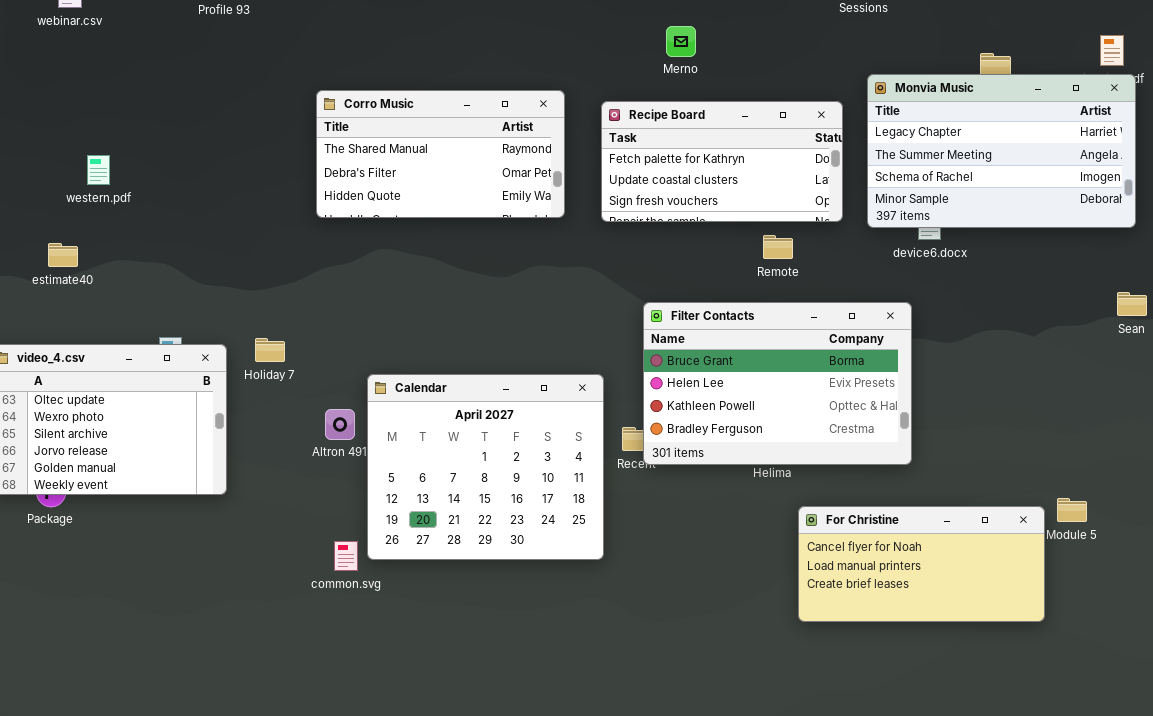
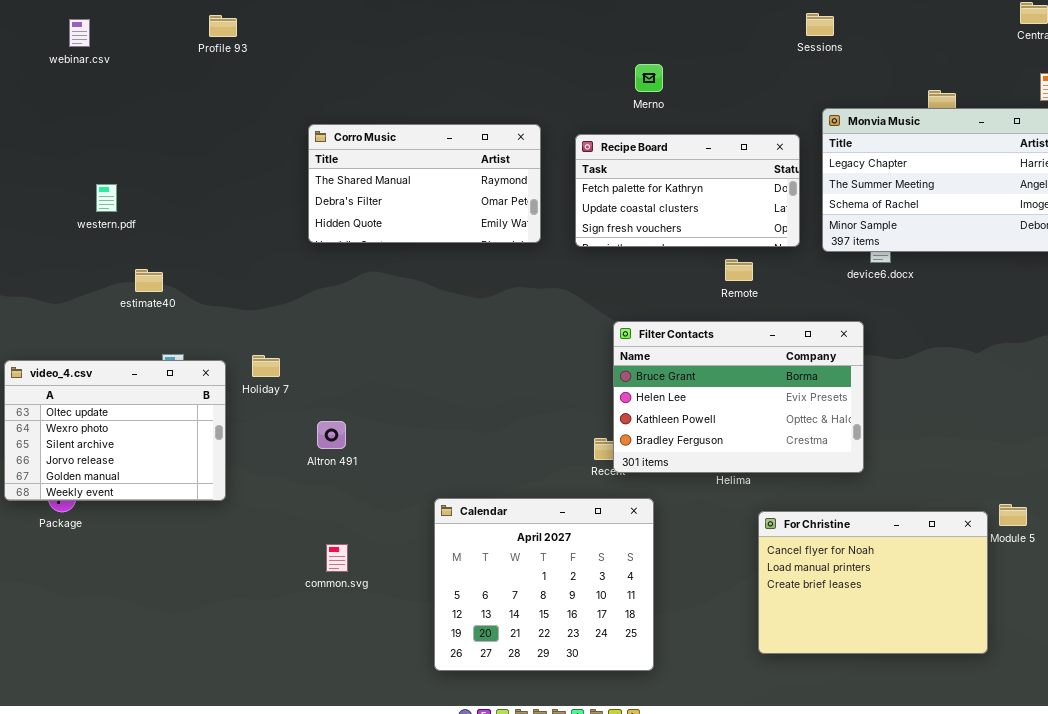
estimate40: [48,243,78,267] -> [135,269,163,292], moved
Calendar: [367,374,604,560] -> [434,498,654,671], moved
For Christine: [798,506,1045,622] -> [758,511,988,654], resized

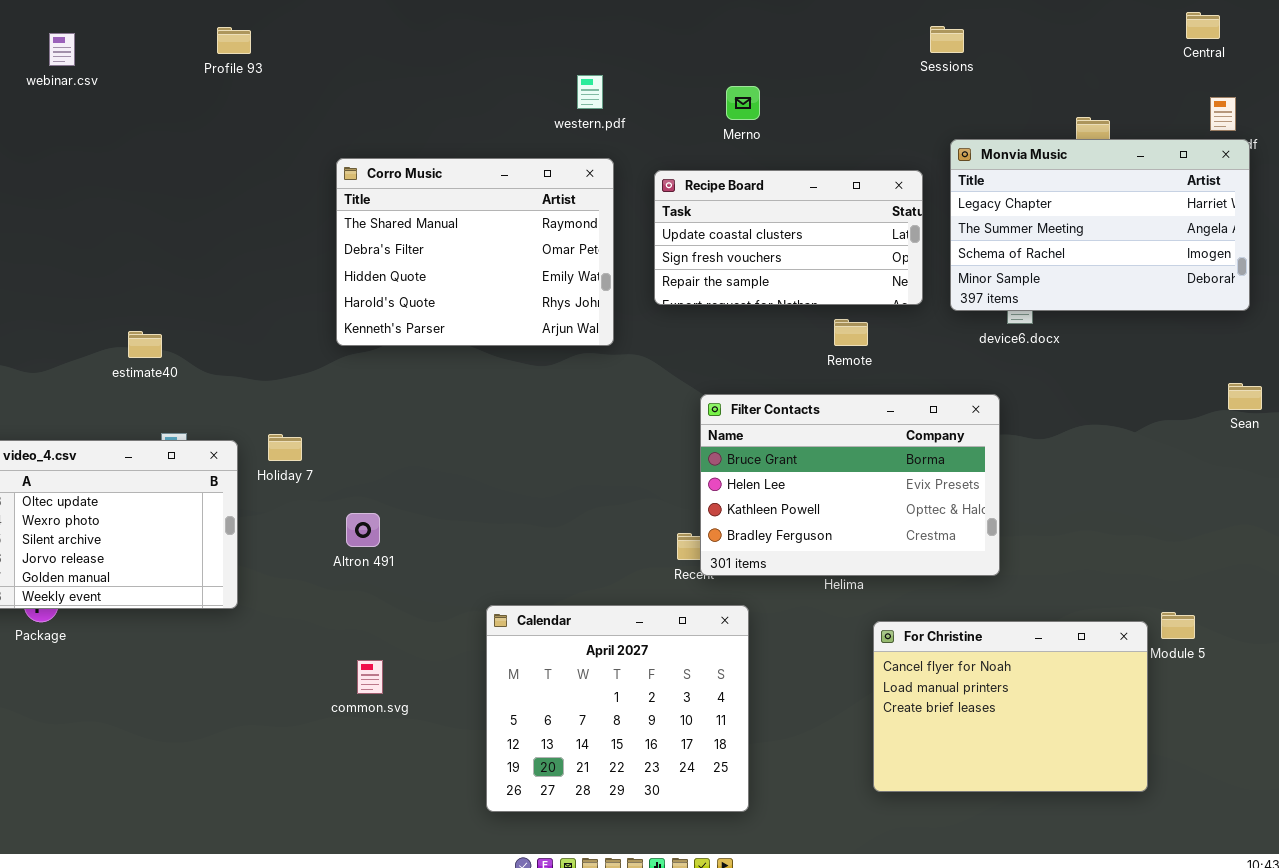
Corro Music: [308,124,541,243] -> [336,158,614,346], resized
Recipe Board: [575,134,800,247] -> [654,170,923,305], scrolled down 1 row
western.pdf: [96,184,117,212] -> [577,75,603,109], moved

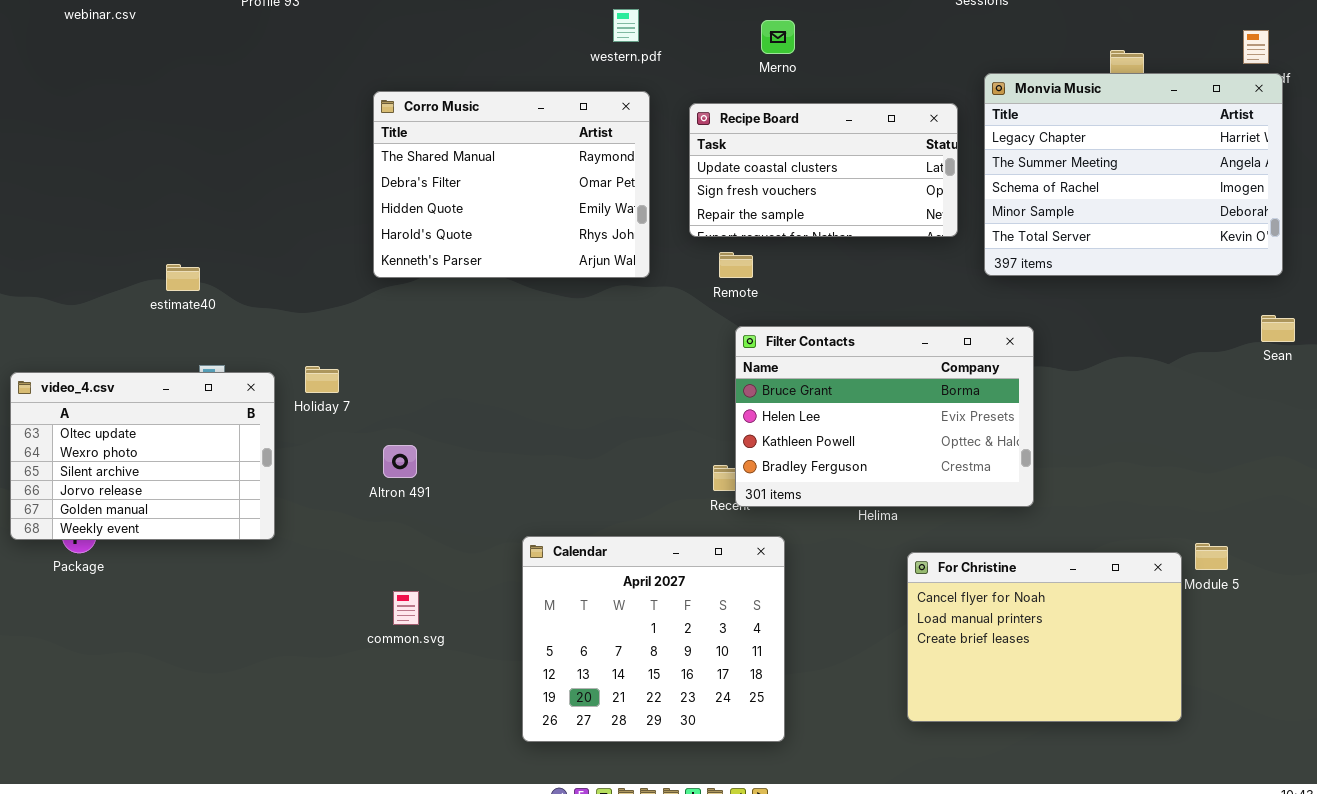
Monvia Music: [950,139,1250,311] -> [984,73,1283,276], resized
Remote: [834,319,868,346] -> [719,252,753,278], moved

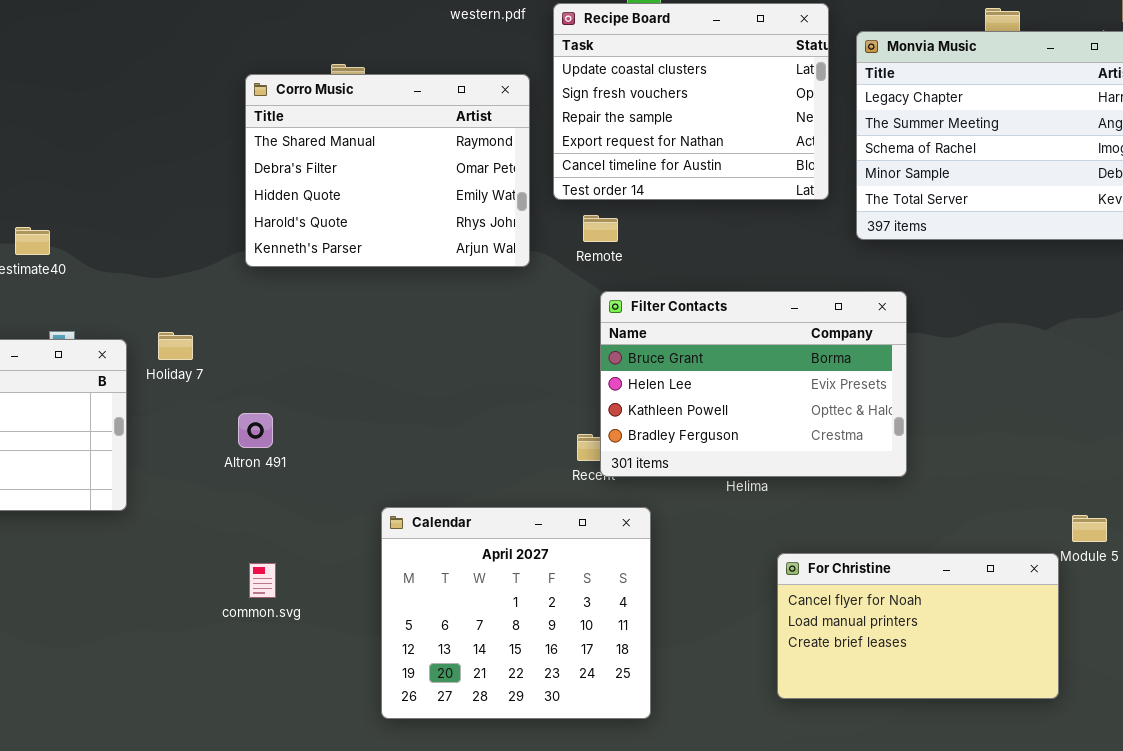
Corro Music: [373,91,650,278] -> [245,74,530,267], moved
Recipe Board: [689,103,958,237] -> [553,3,829,200], resized
For Christine: [907,552,1182,722] -> [777,553,1059,699], resized

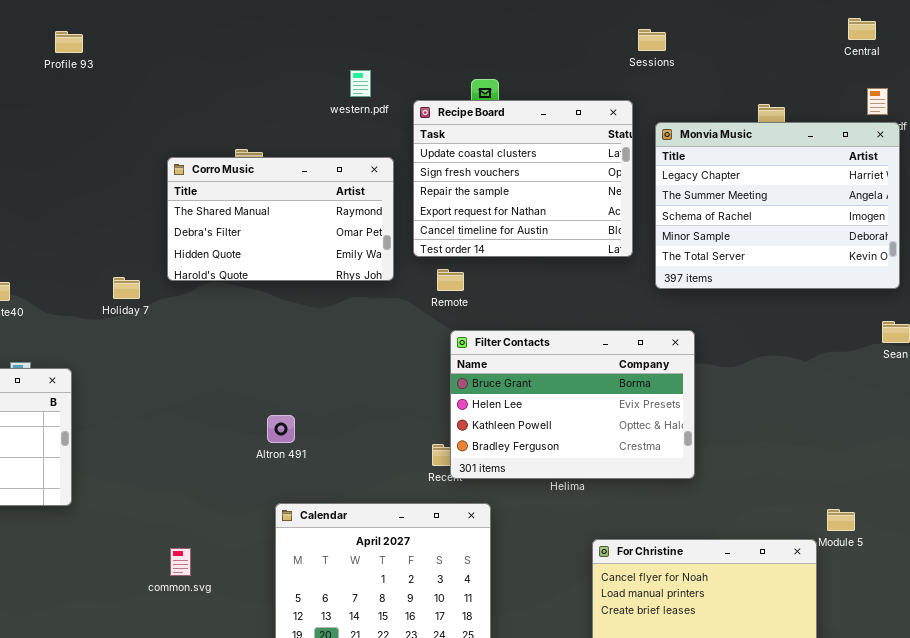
Corro Music: [245,74,530,267] -> [167,157,394,281], resized
Holiday 7: [158,332,193,360] -> [113,277,140,299], moved
Altron 491: [238,413,273,448] -> [267,415,295,443], moved

